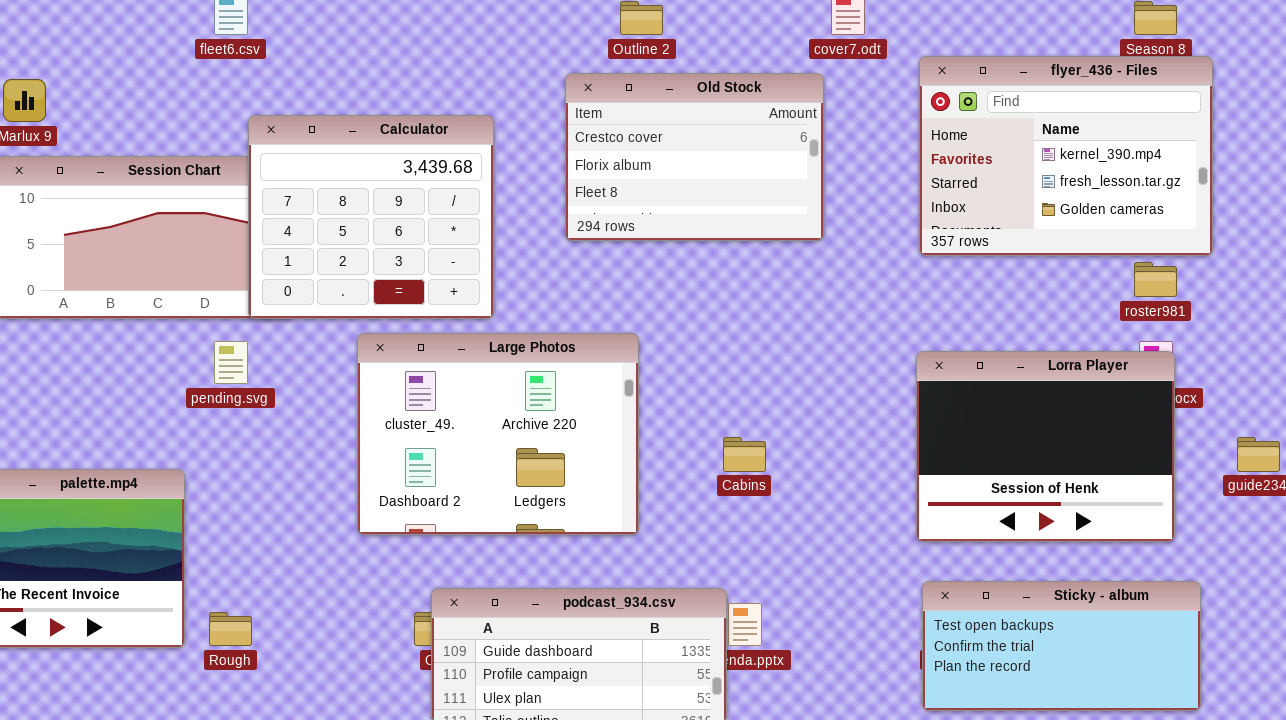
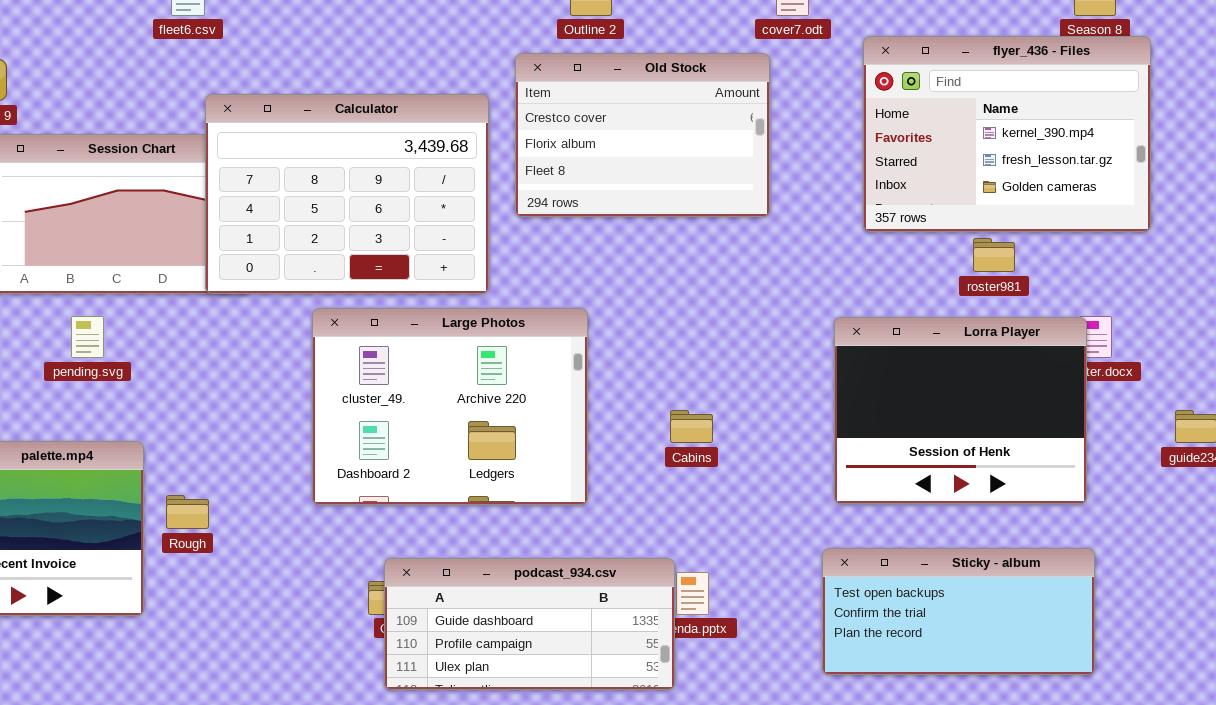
Calculator: [248,115,494,319] -> [205,94,489,294], resized
roster981: [1134,262,1177,297] -> [973,238,1015,272], moved
pending.svg: [214,341,248,384] -> [71,316,104,358], moved
Lorra Player: [916,351,1175,542] -> [834,317,1087,504], moved
Sticky - album: [922,581,1201,711] -> [822,548,1095,675], moved
Rough: [209,612,252,646] -> [166,495,209,529], moved

